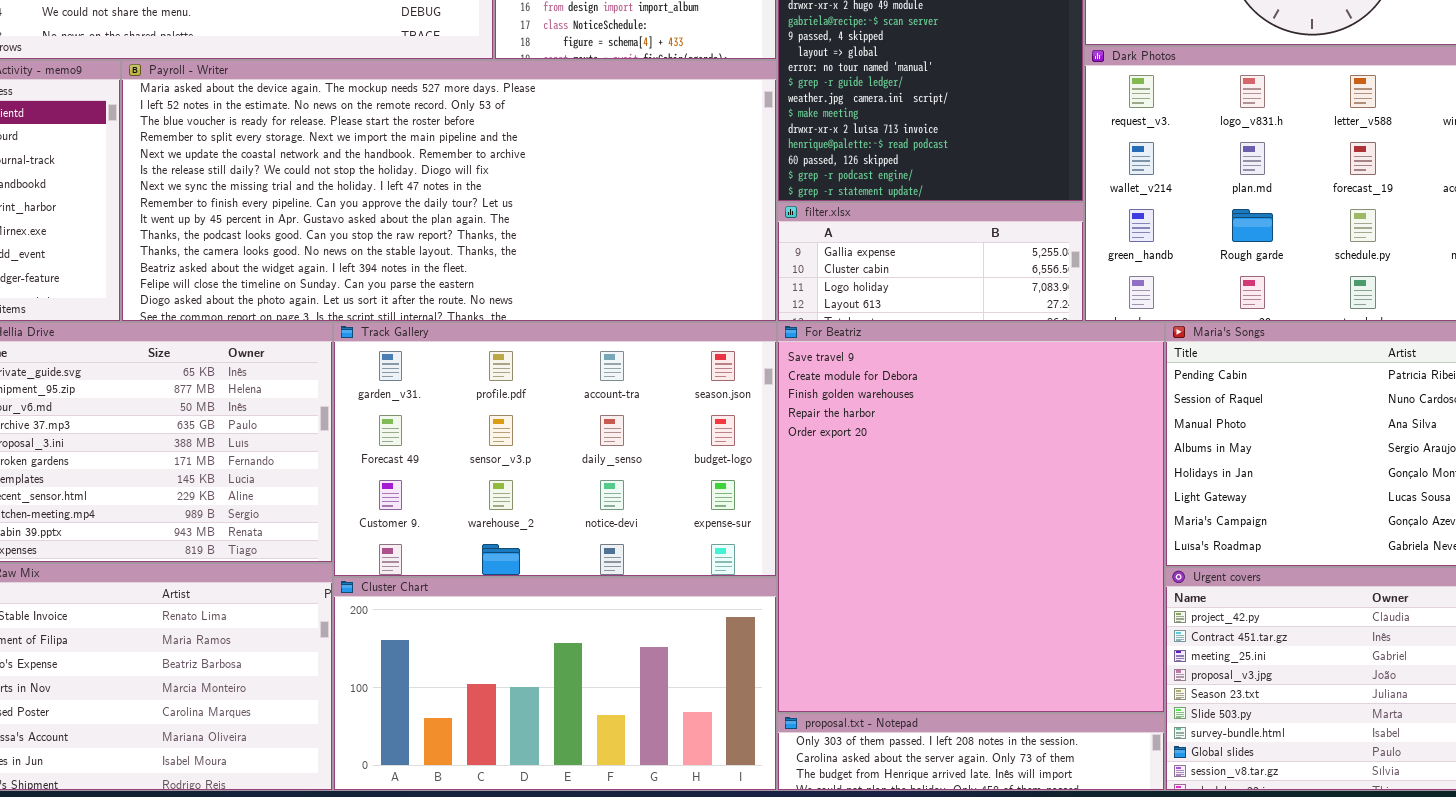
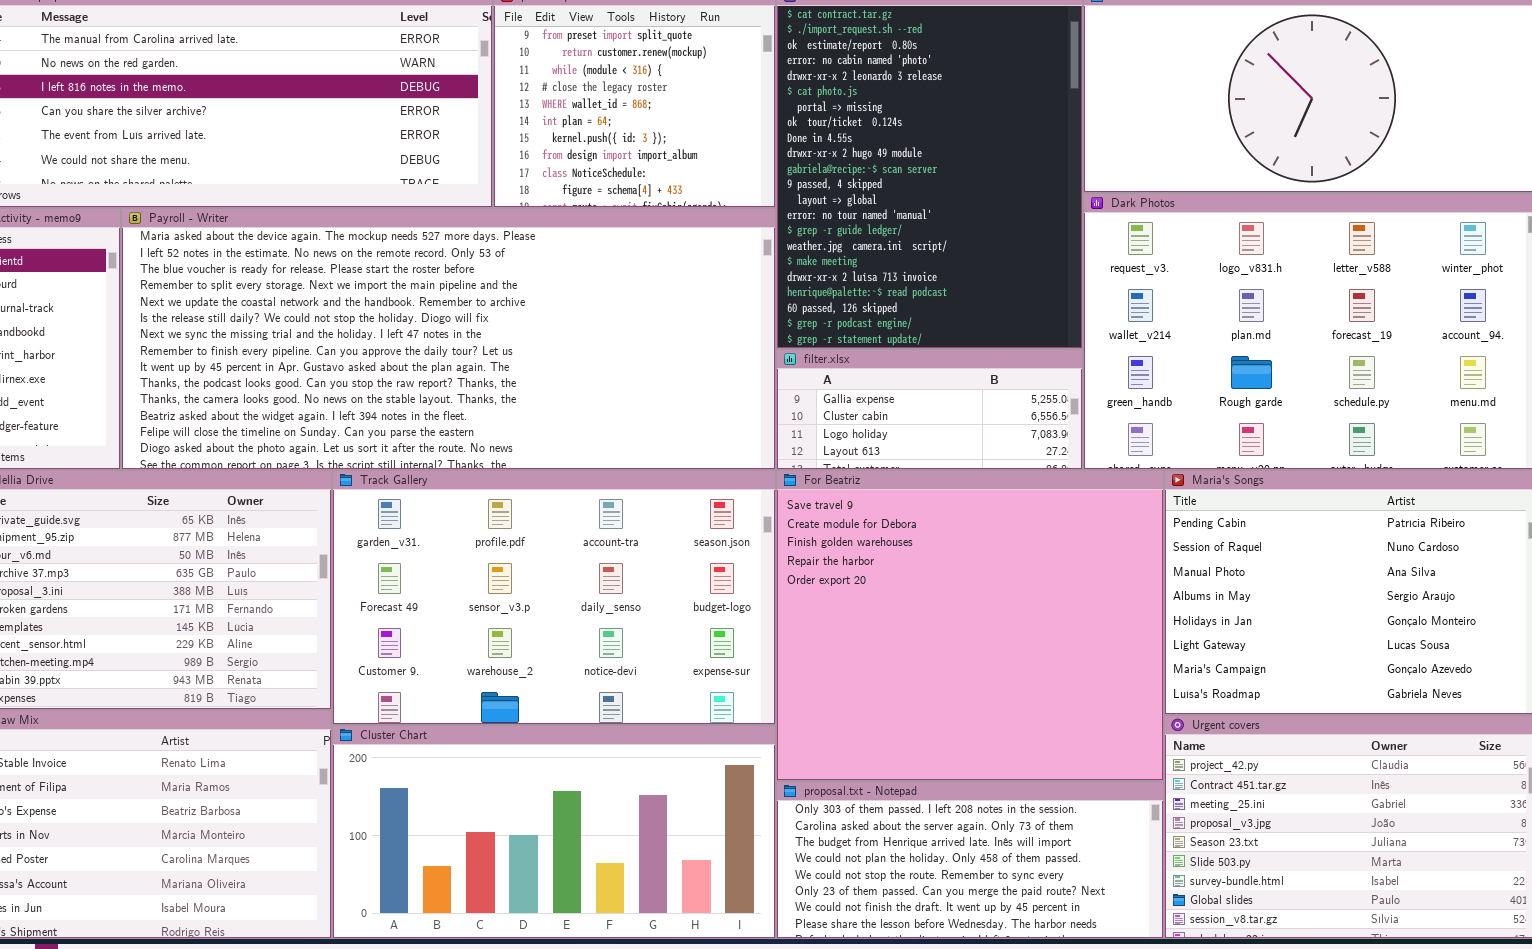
For Beatriz: [777,322,1165,713] -> [776,470,1164,781], resized
proposal.txt - Notepad: [777,713,1165,791] -> [776,781,1164,939], resized

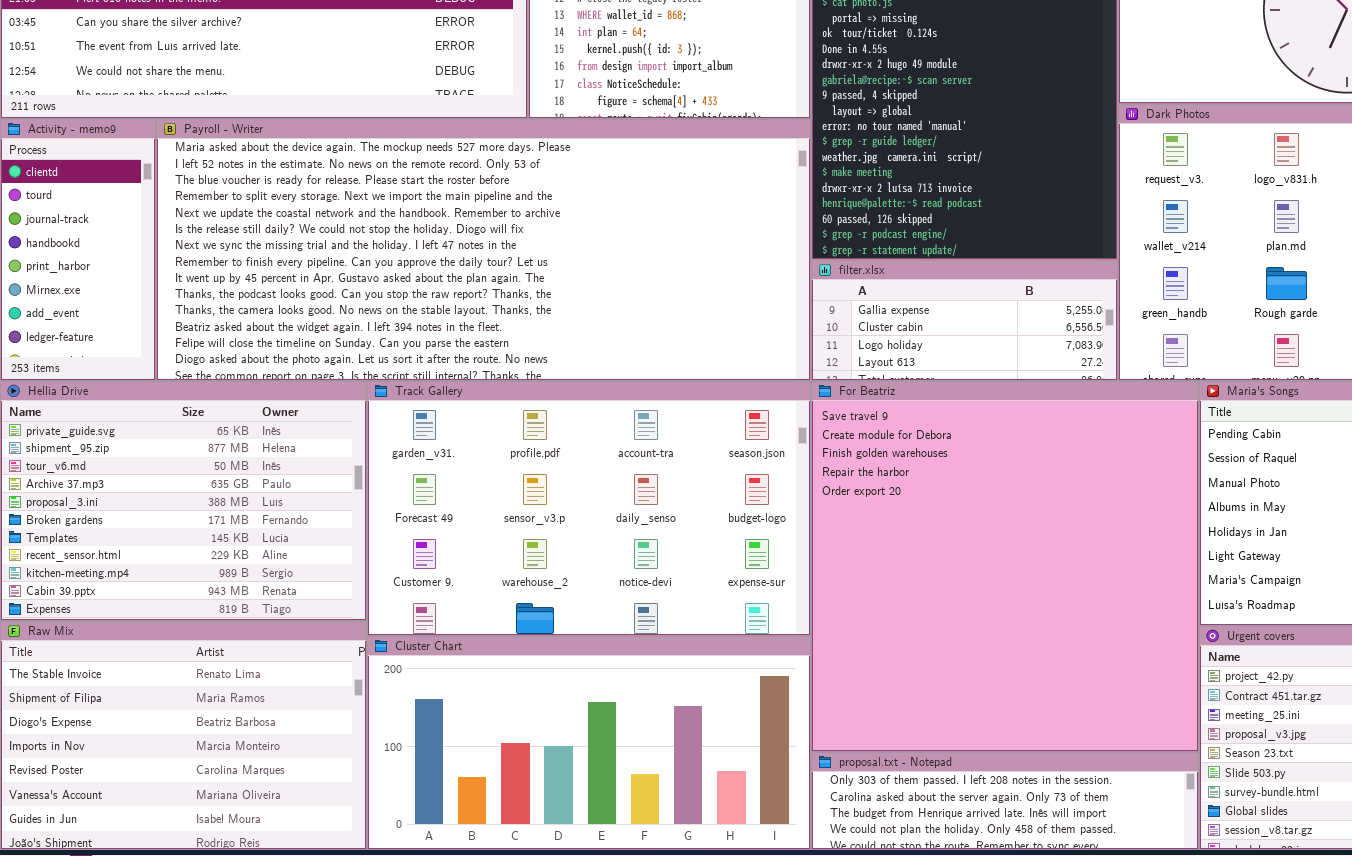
For Beatriz: [776,470,1164,781] -> [811,381,1199,752], resized
proposal.txt - Notepad: [776,781,1164,939] -> [811,752,1199,850], resized

